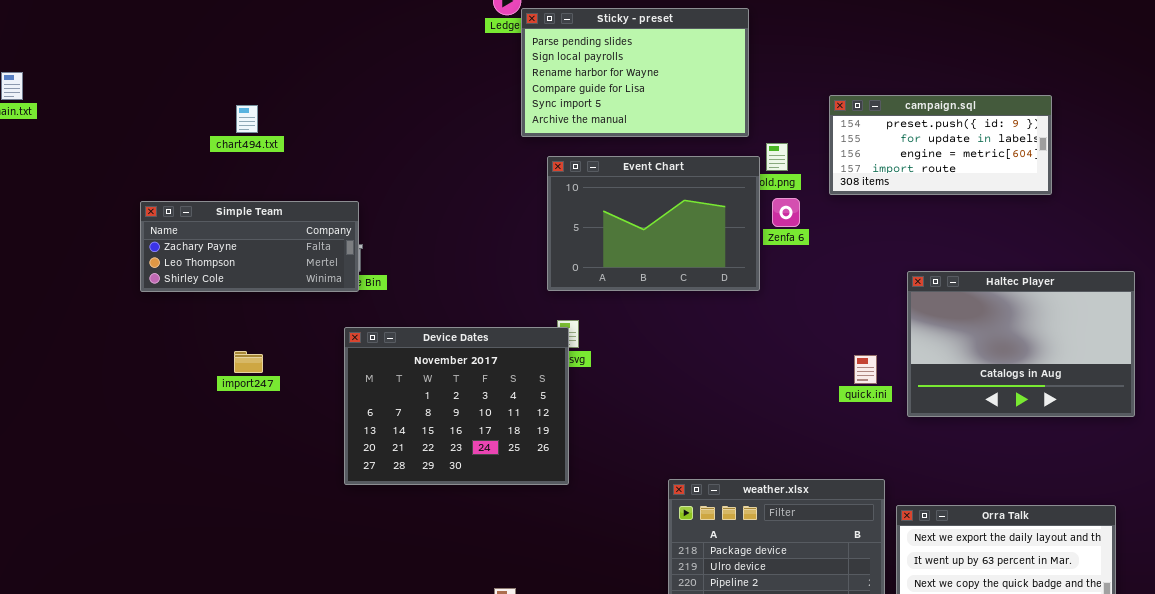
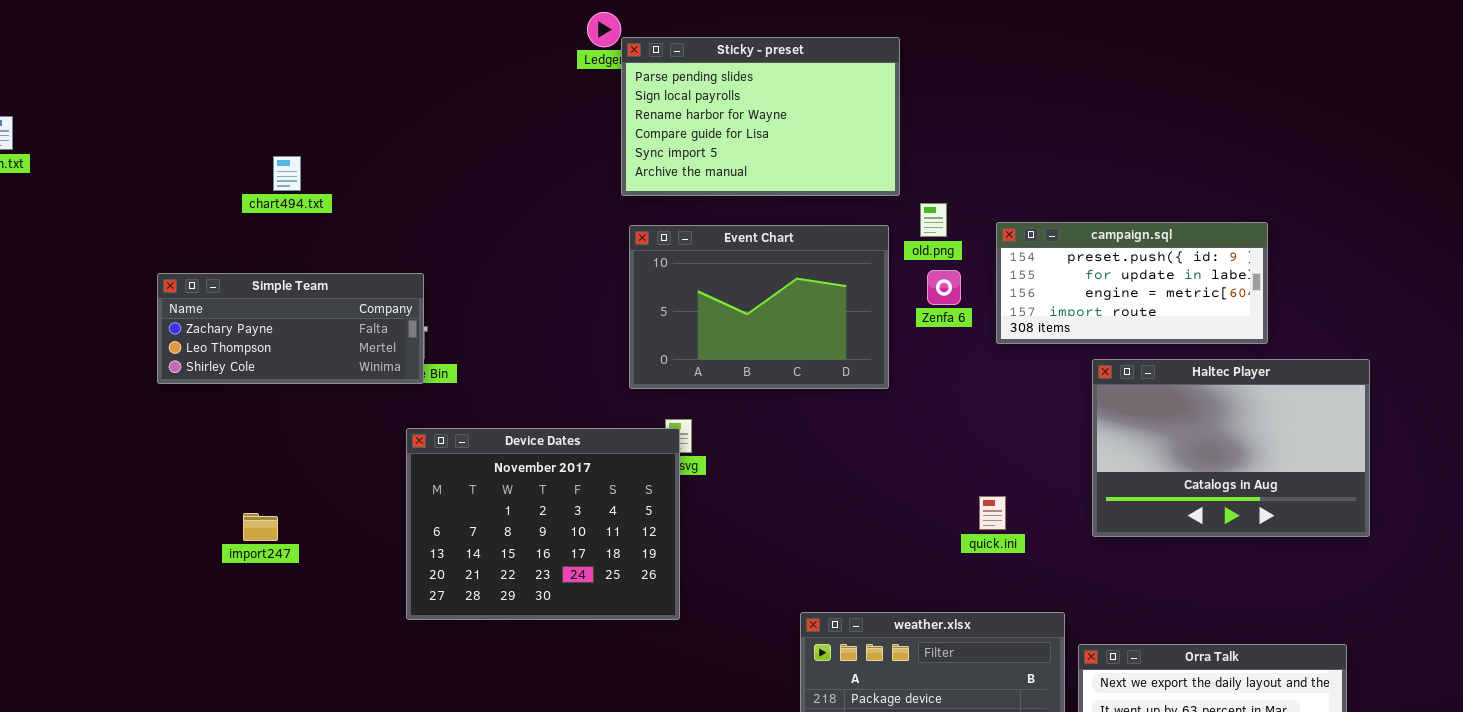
campaign.sql: [829,95,1052,195] -> [996,222,1268,344], moved
Event Chart: [547,156,760,291] -> [629,225,889,389], moved
import247: [234,351,263,373] -> [243,513,278,541], moved
quick.ini: [854,355,877,384] -> [979,496,1006,530], moved

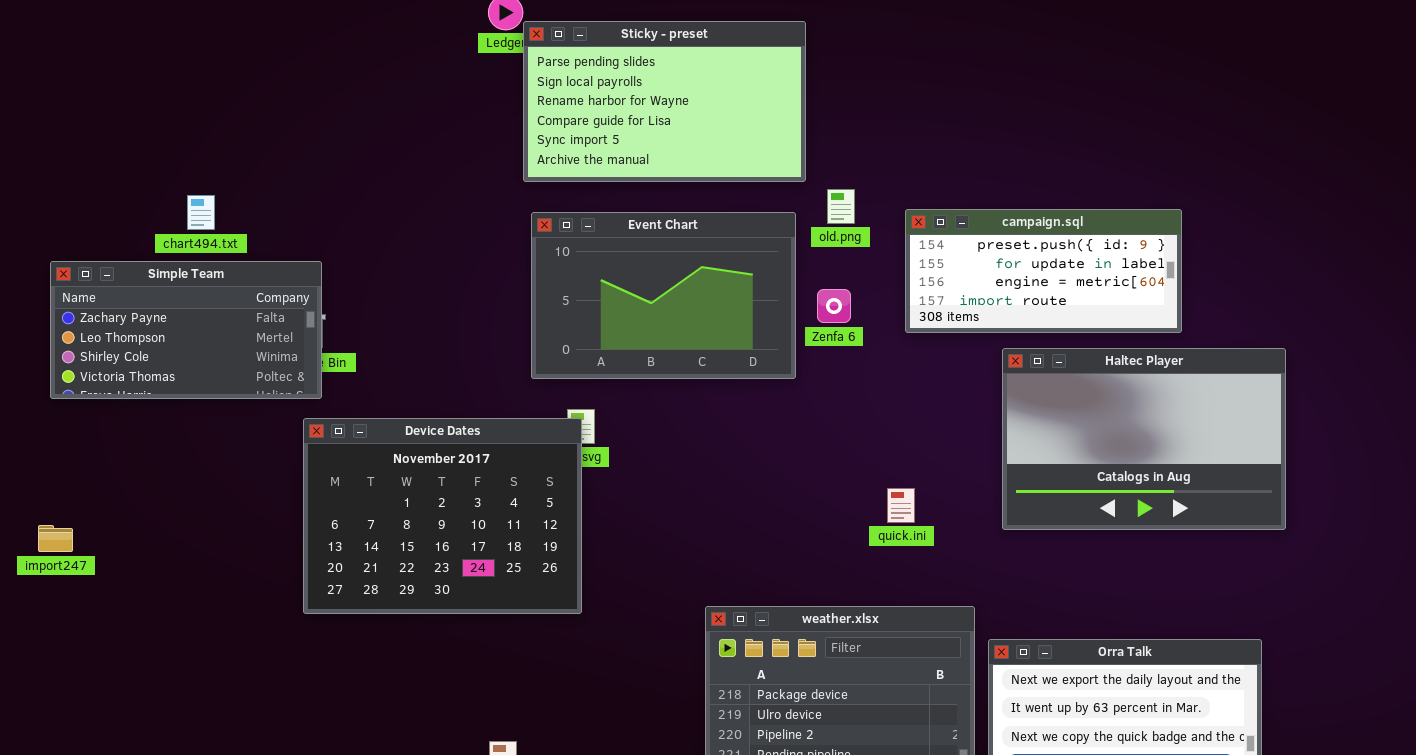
chart494.txt: [273,156,301,191] -> [187,195,215,230], moved
Zenfa 6: [927,270,961,305] -> [817,289,851,323], moved
Simple Team: [157,273,424,384] -> [50,261,322,399], resized
import247: [243,513,278,541] -> [38,525,73,552], moved

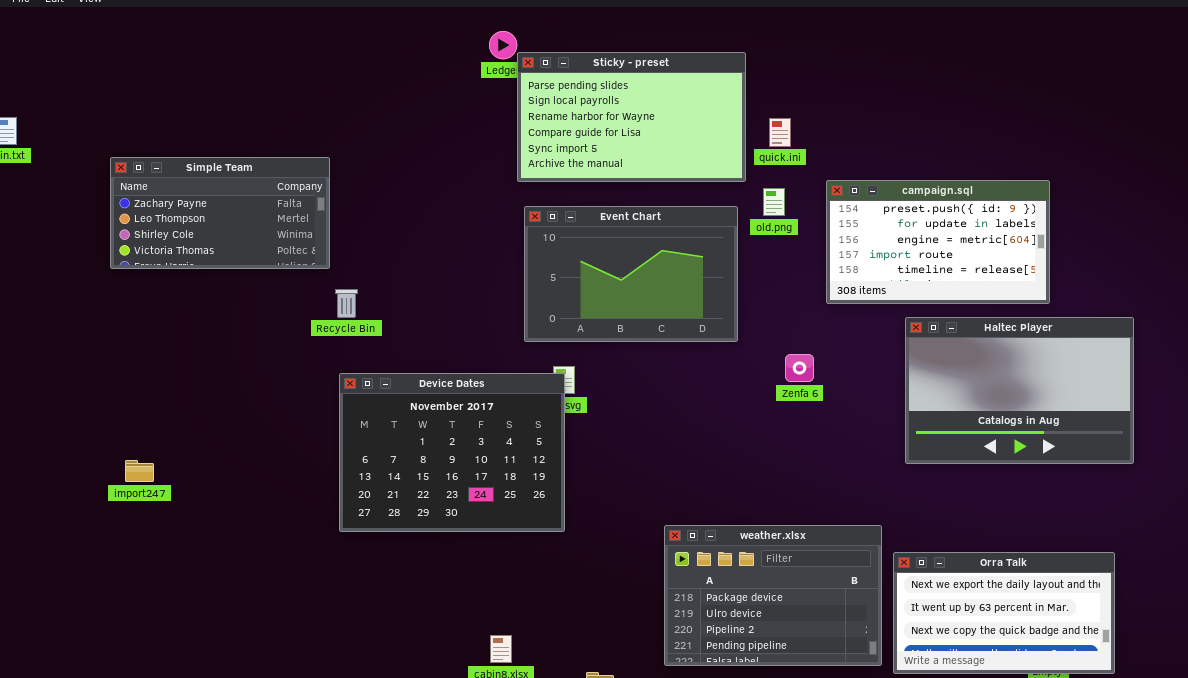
campaign.sql: [905,209,1182,333] -> [826,180,1050,304], resized
Simple Team: [50,261,322,399] -> [110,157,330,269], moved
Zenfa 6: [817,289,851,323] -> [785,354,814,382], moved
quick.ini: [887,488,915,523] -> [769,118,791,147], moved

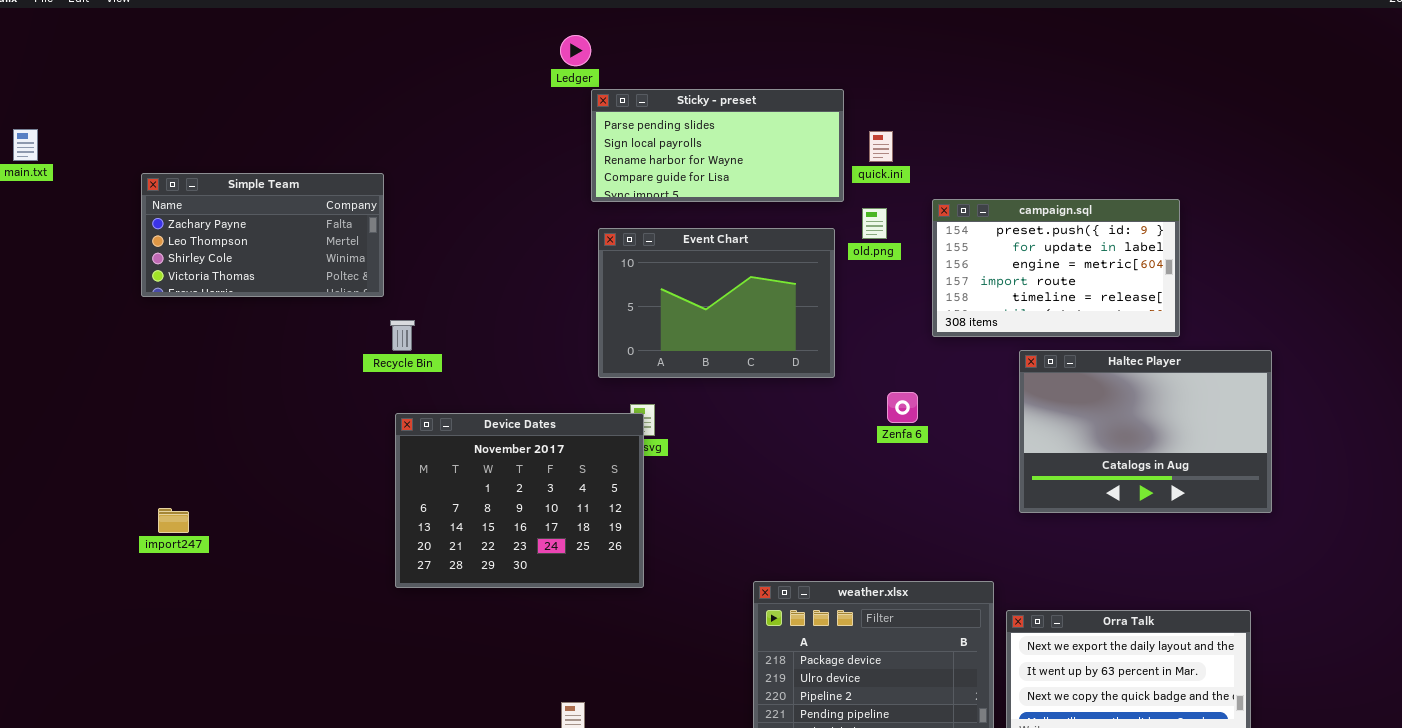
Sticky - preset: [517,52,746,182] -> [591,89,844,202], resized

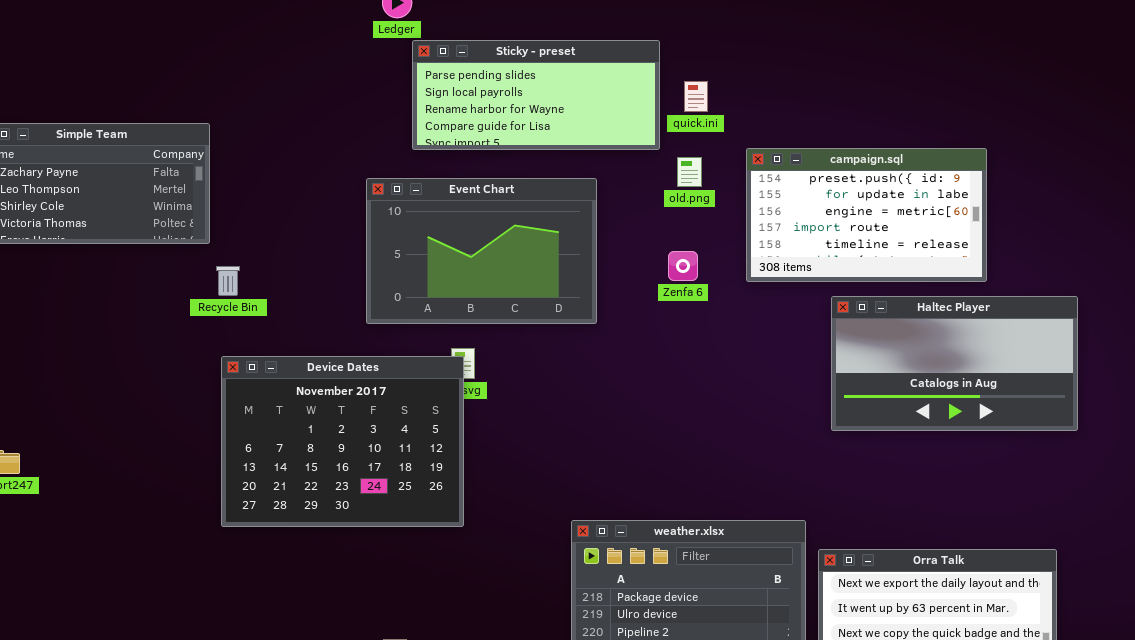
Event Chart: [598,228,835,378] -> [366,178,597,324], moved
Haltec Player: [1019,350,1272,513] -> [831,296,1078,431], resized
Zenfa 6: [887,392,918,423] -> [668,251,698,281], moved

